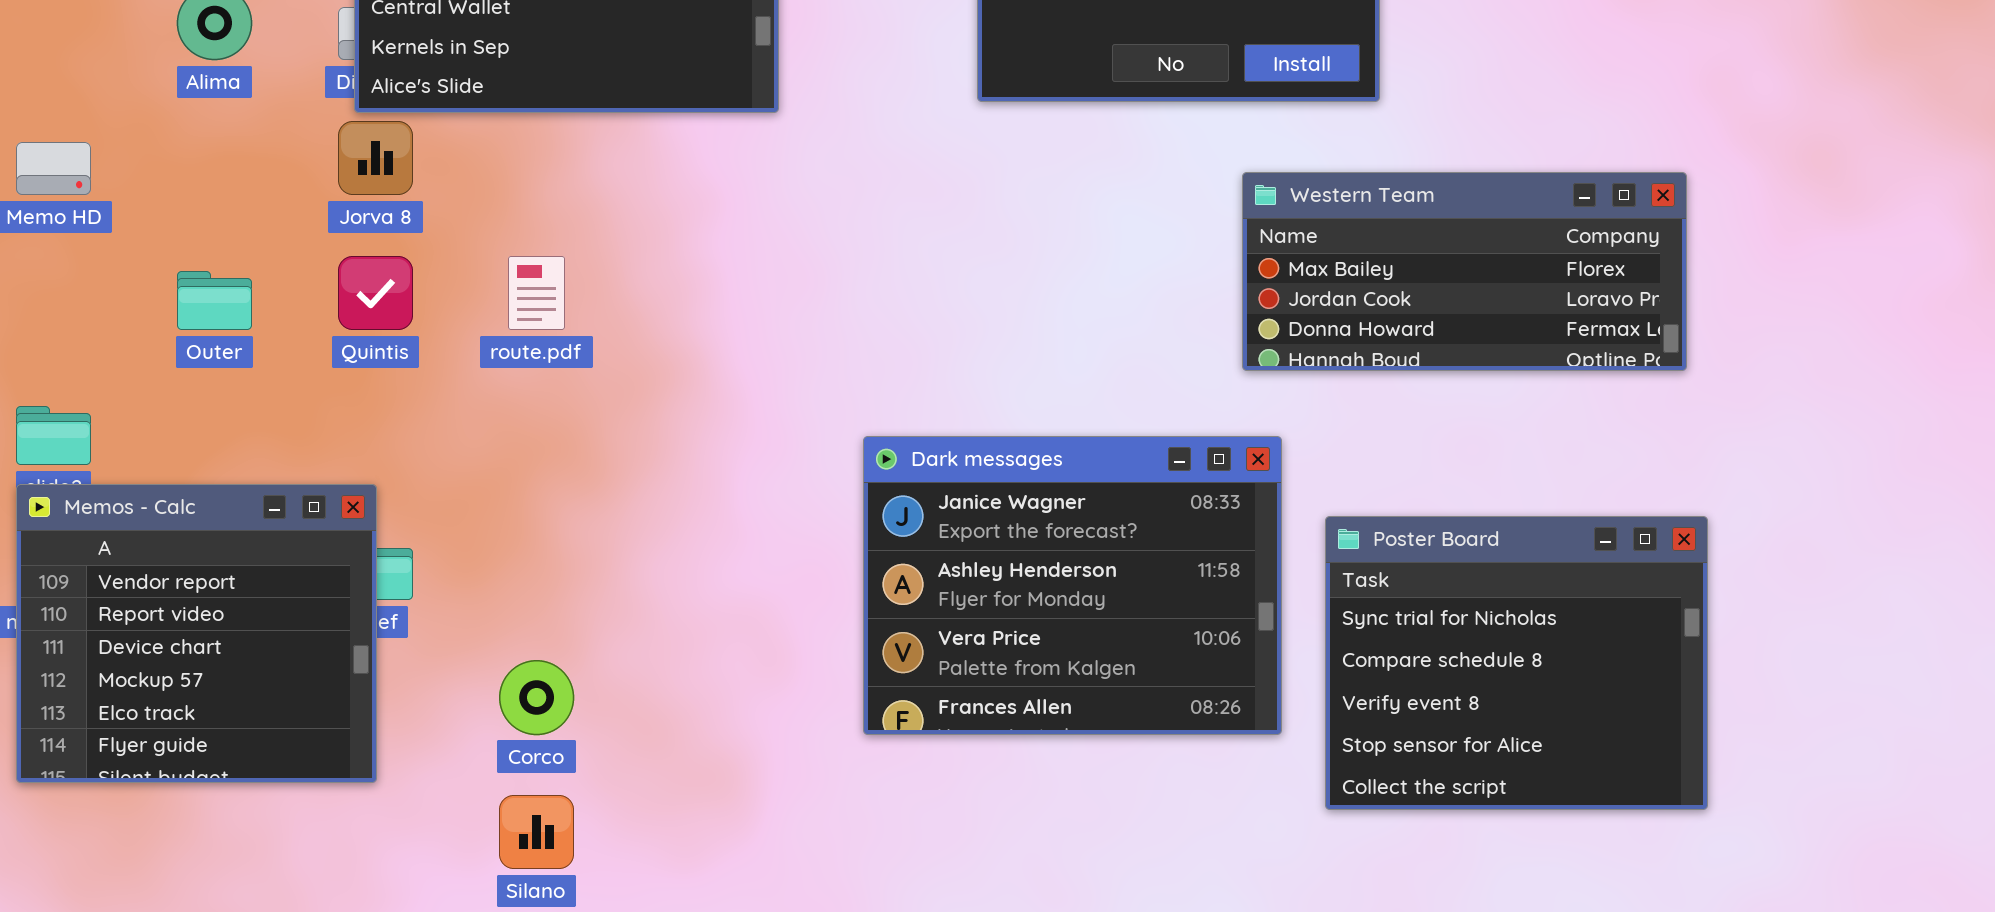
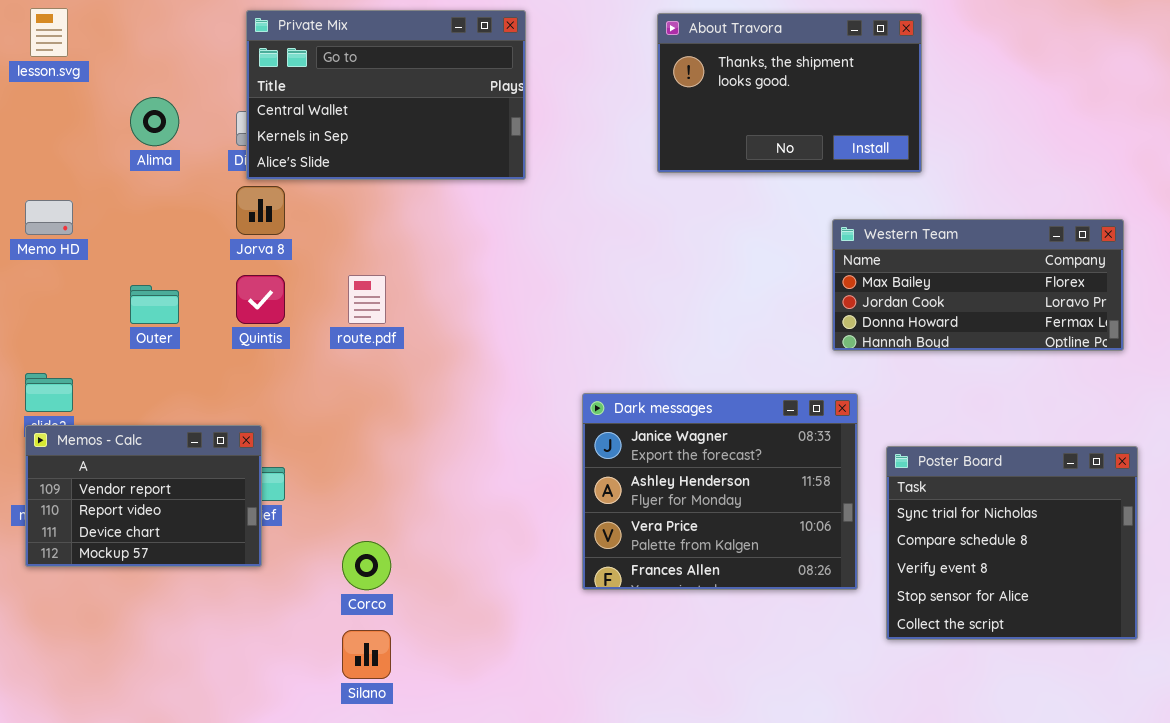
Memos - Calc: [16,484,377,783] -> [25,425,262,567], resized

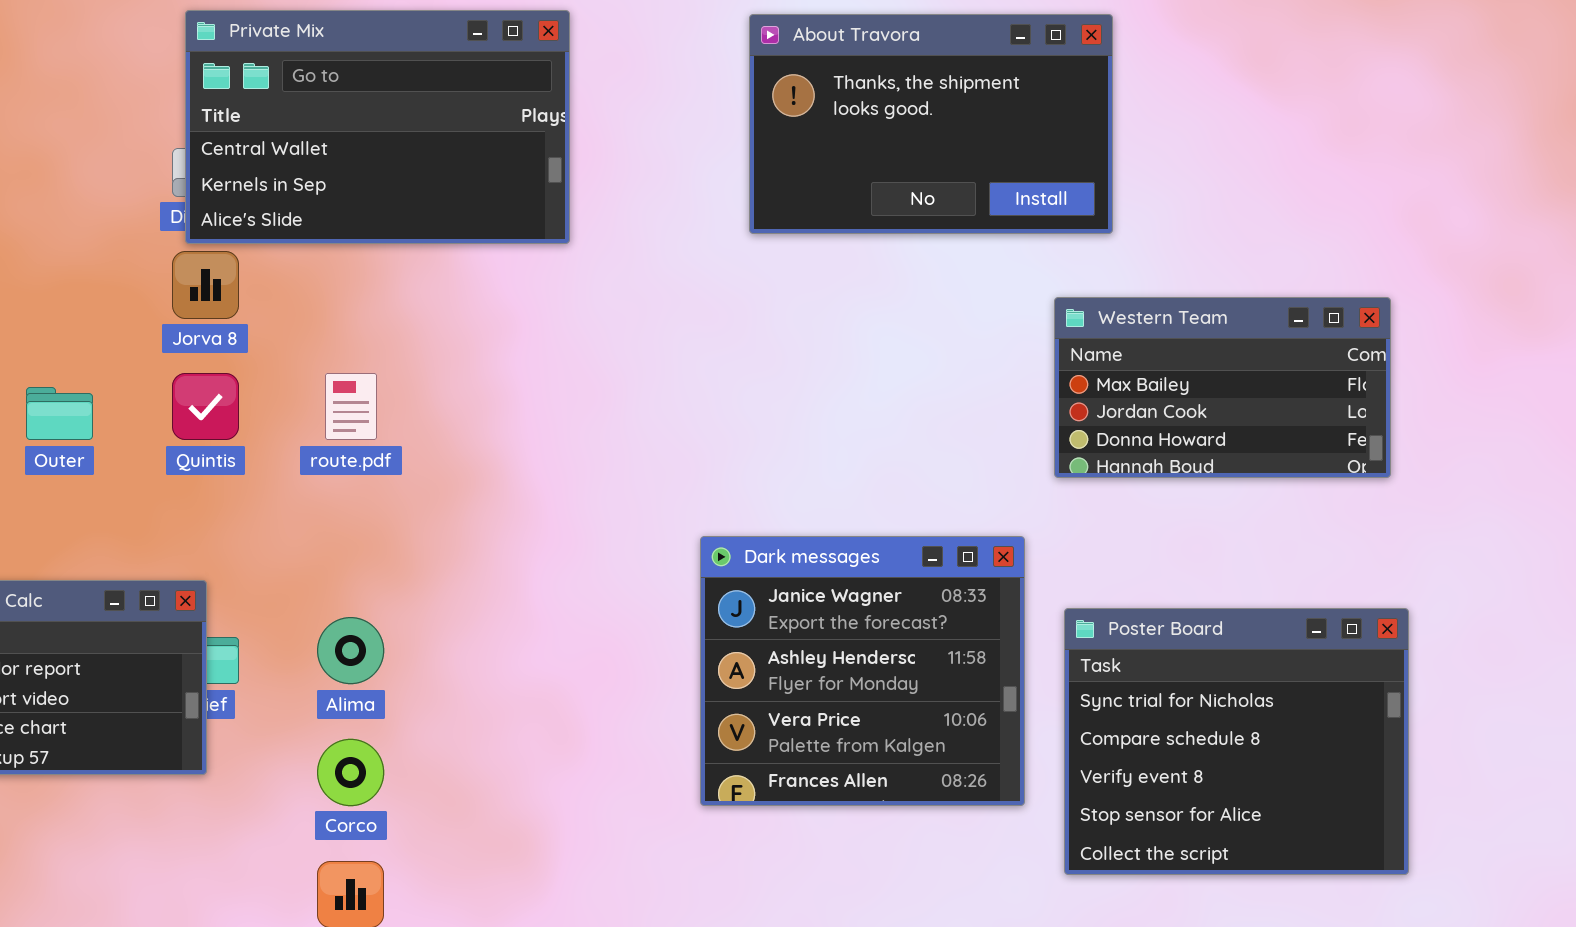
Alima: [130,97,179,146] -> [317,617,384,684], moved
Western Team: [832,219,1124,351] -> [1054,297,1391,478], resized
Dark messages: [582,393,858,590] -> [700,536,1025,806], resized

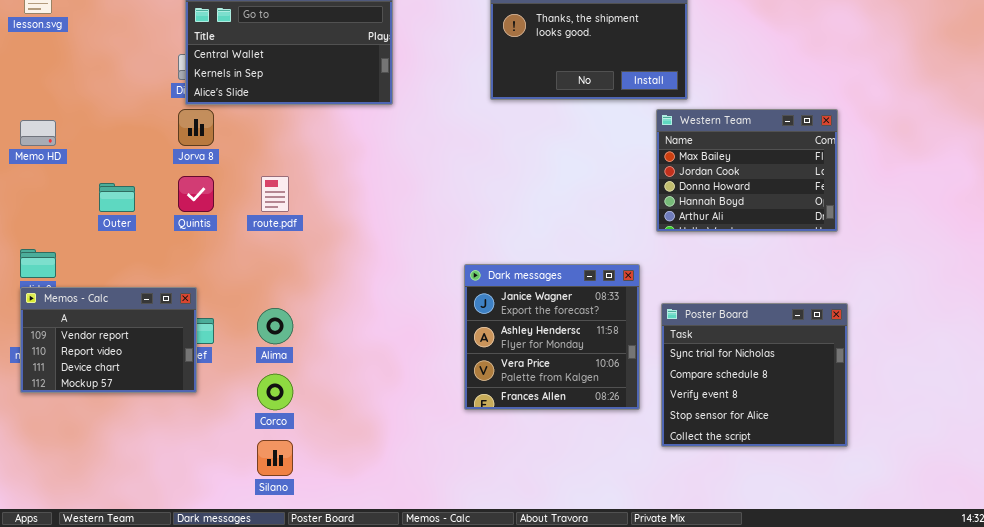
Western Team: [1054,297,1391,478] -> [656,109,838,232], resized

